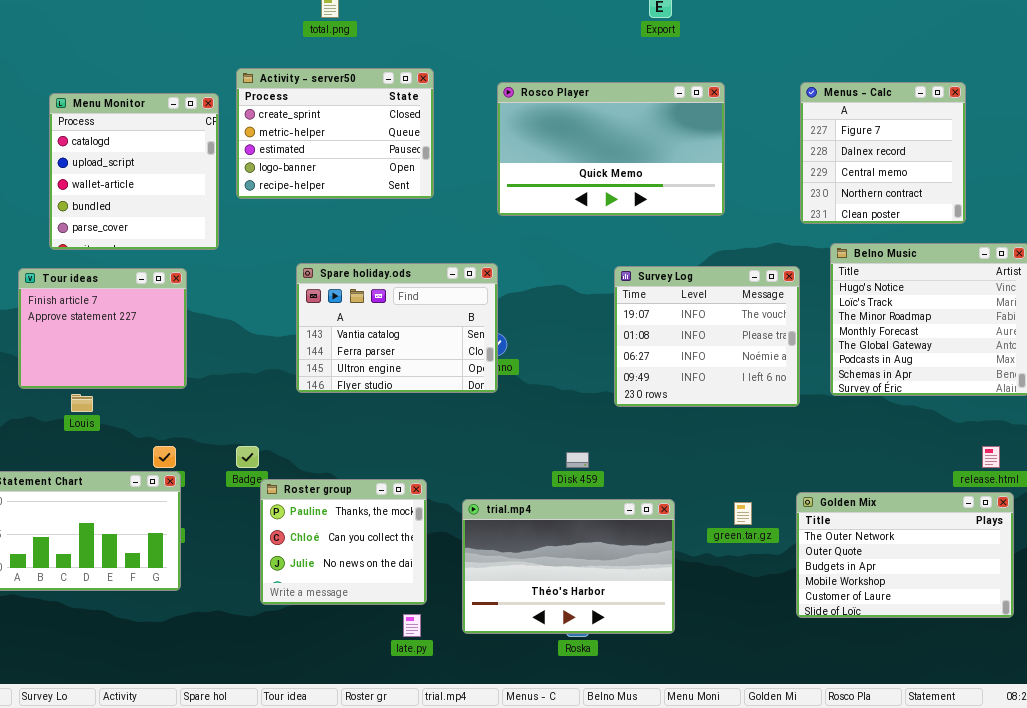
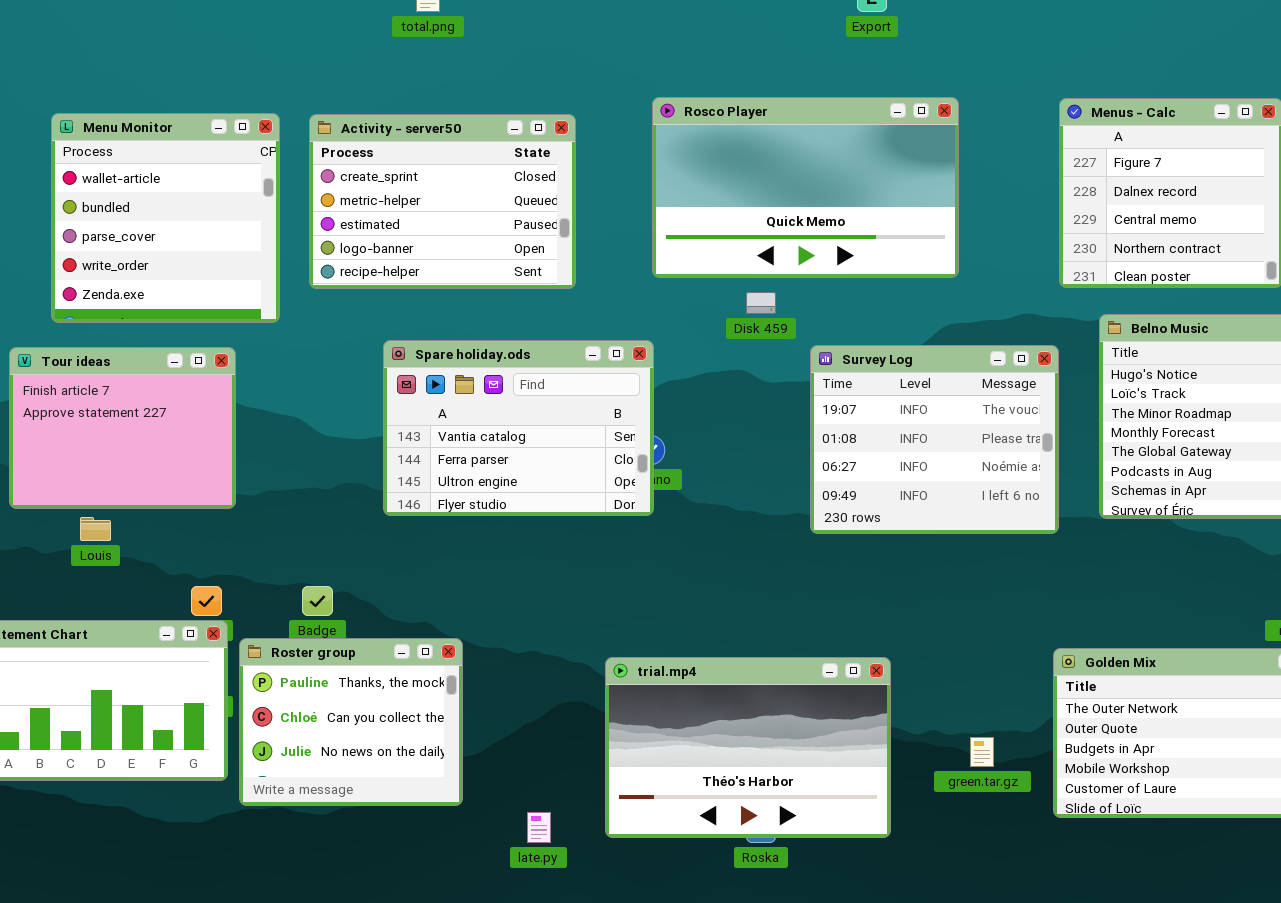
Activity - server50: [236,68,434,199] -> [309,114,576,289], moved
Menu Monitor: [49,93,219,250] -> [51,113,280,323], scrolled down 2 rows
Disk 459: [566,452,589,468] -> [746,292,776,314], moved
Roster group: [260,479,427,605] -> [239,638,463,806], moved
green.tar.gz: [734,502,752,525] -> [970,737,994,767], moved

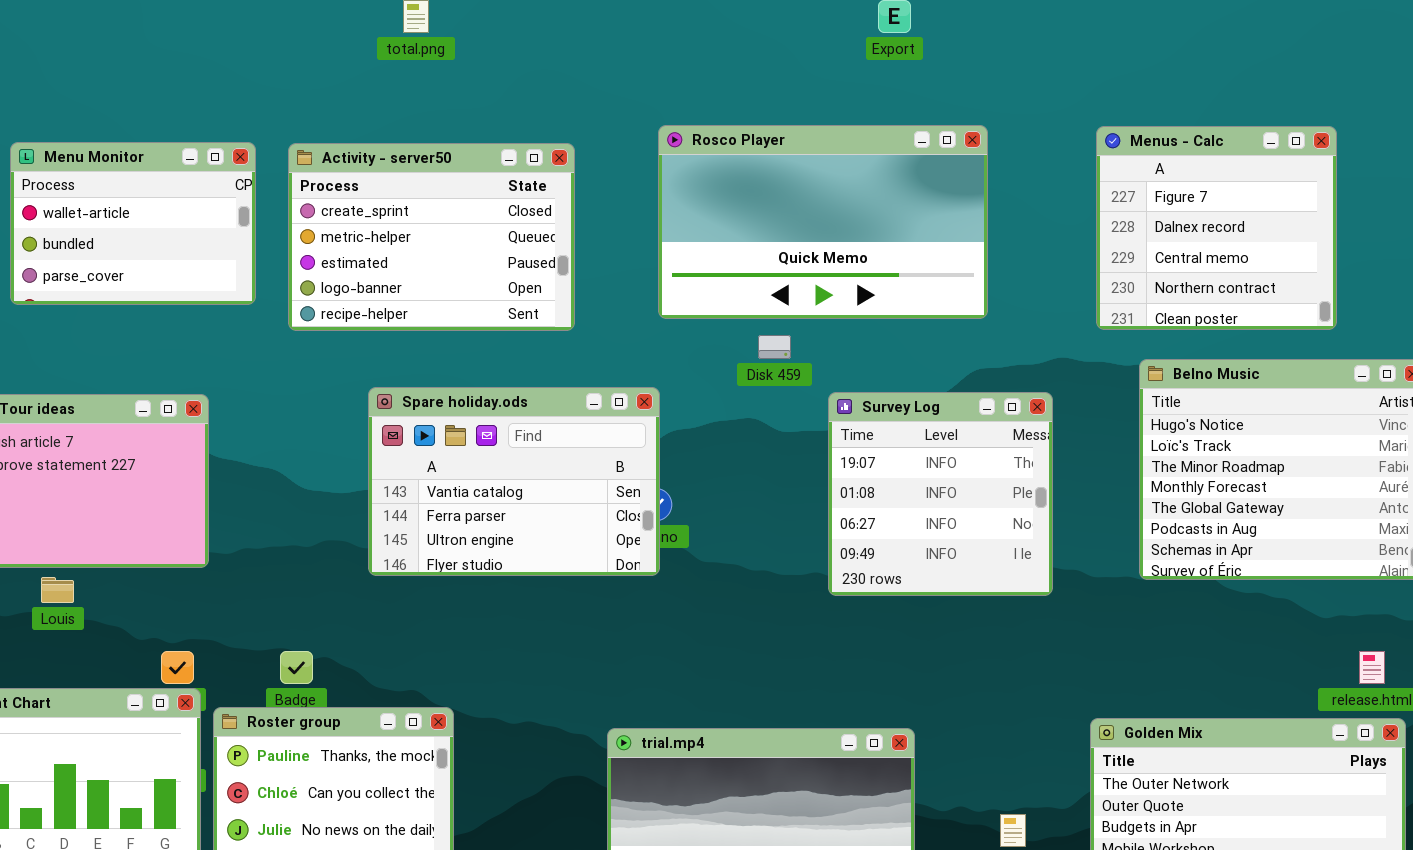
Menu Monitor: [51,113,280,323] -> [10,142,256,305], resized
Survey Log: [810,345,1059,534] -> [828,392,1053,596], resized

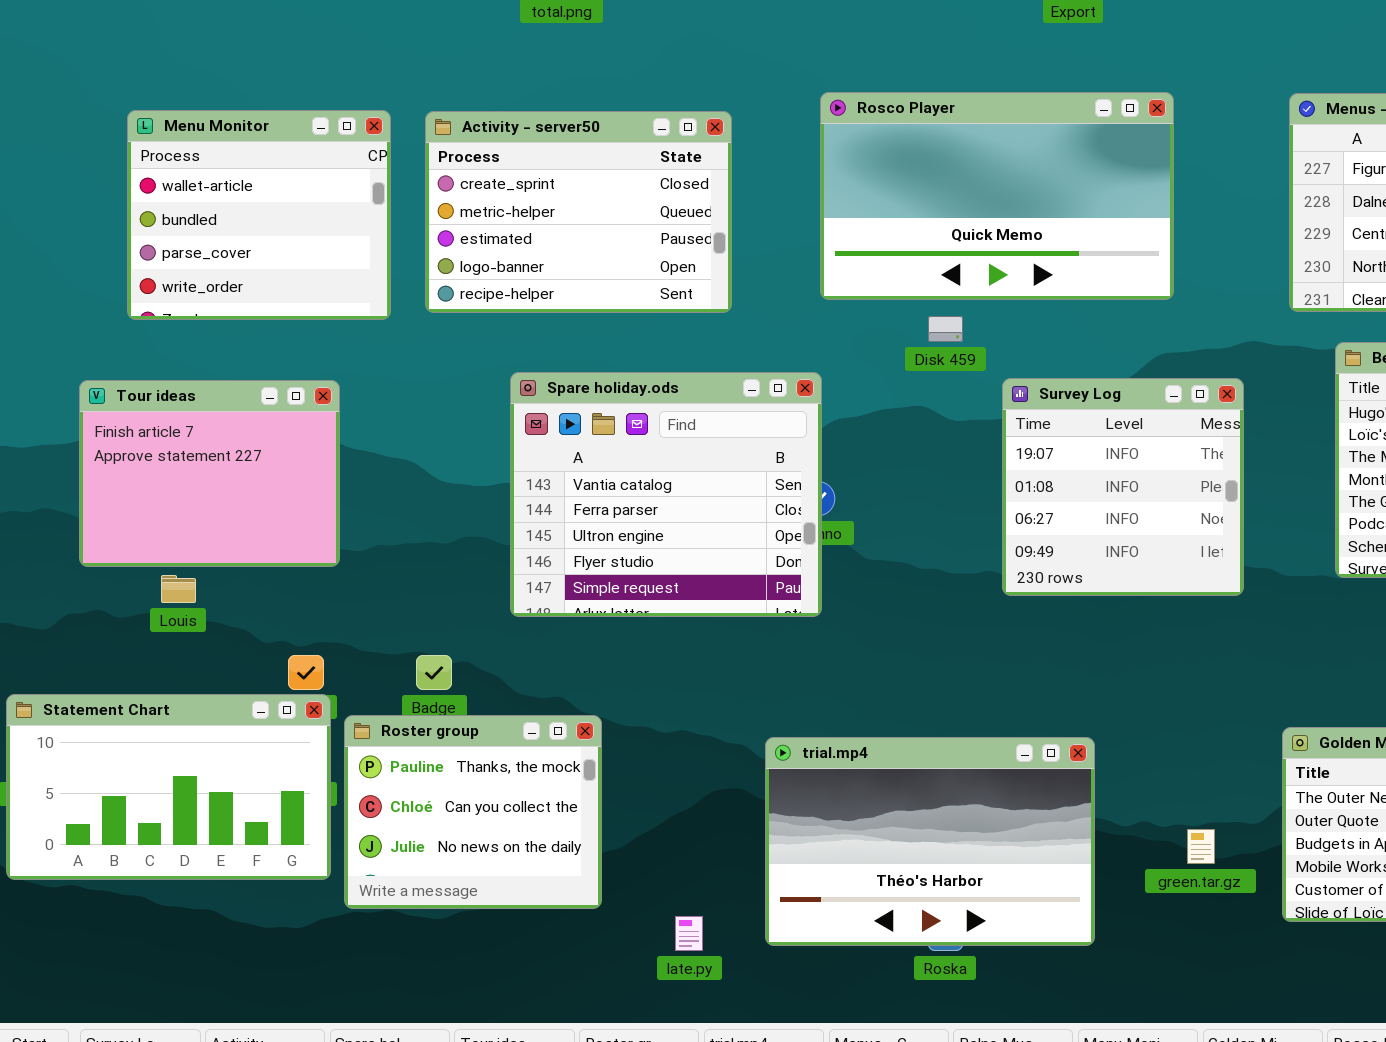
Menu Monitor: [10,142,256,305] -> [127,110,391,320], resized
Spare holiday.ods: [368,387,660,576] -> [510,372,822,617], resized

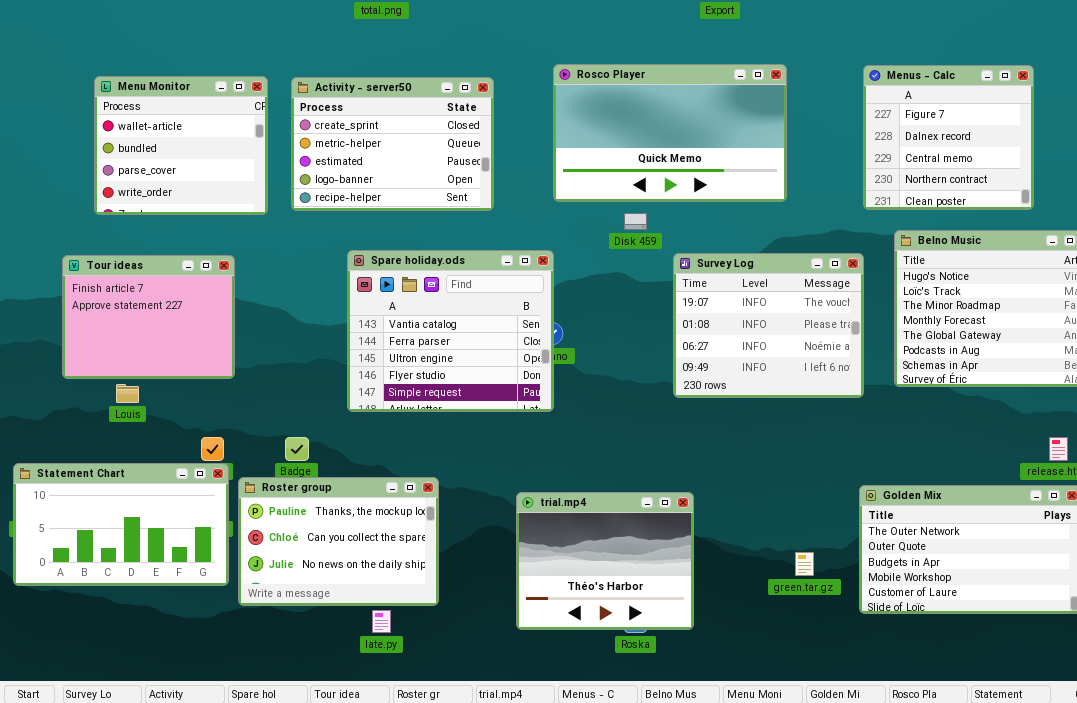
Survey Log: [1002,378,1244,596] -> [673,253,864,398], resized
Roster group: [344,715,602,909] -> [238,477,439,606], resized
trial.mp4: [765,737,1095,946] -> [516,492,694,630], resized
late.py: [675,916,703,951] -> [372,610,391,633], moved

